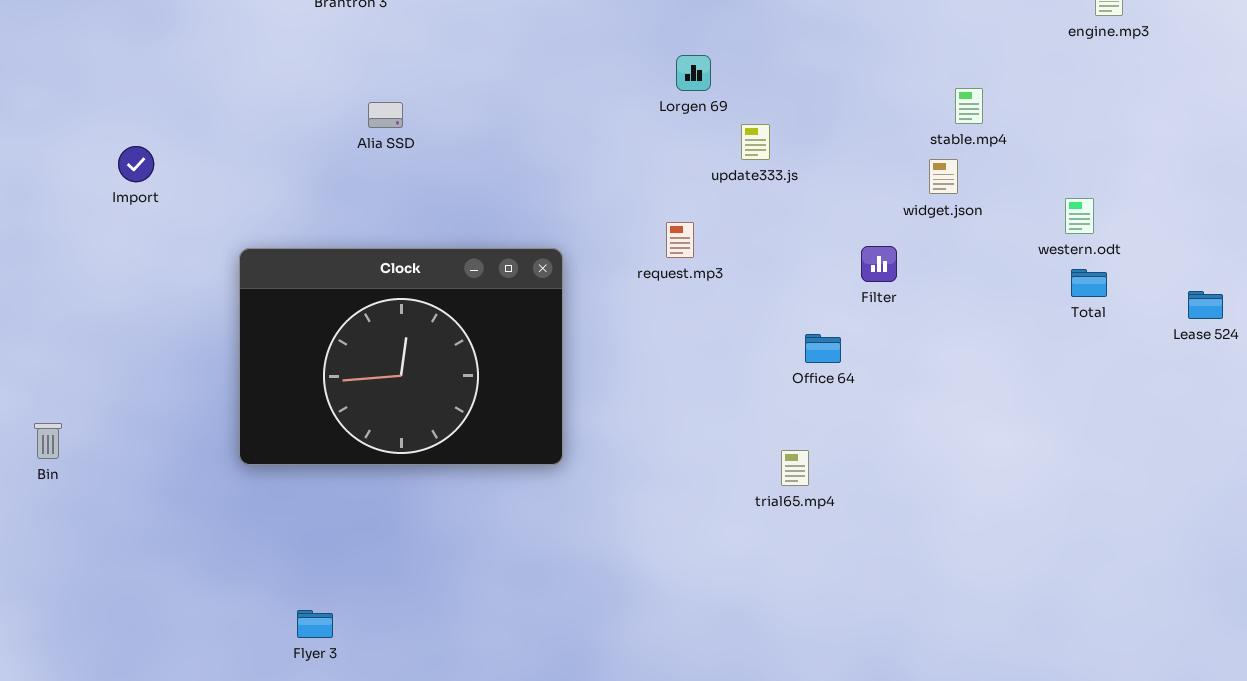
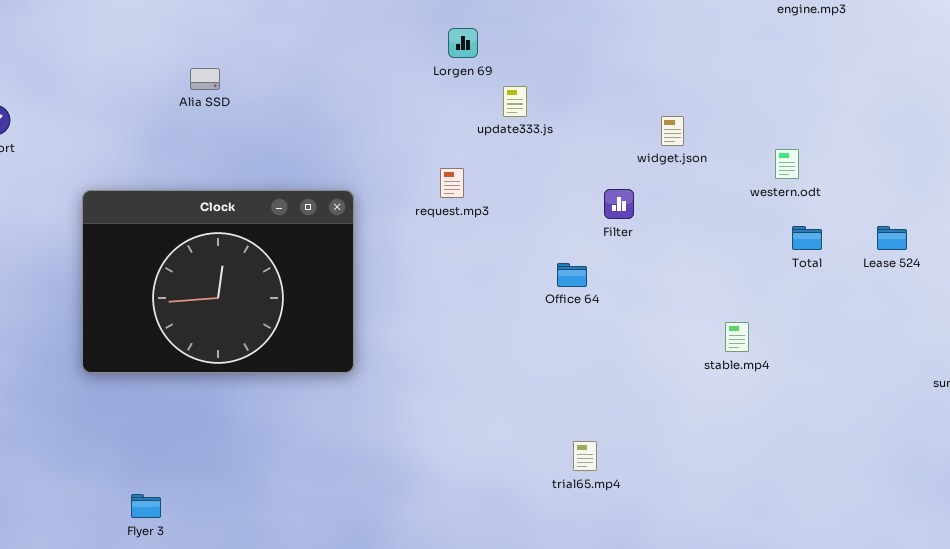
stable.mp4: [955,88,983,124] -> [725,322,749,352], moved
Total: [1071,269,1107,297] -> [792,226,822,250], moved
trial65.mp4: [781,450,809,486] -> [573,441,597,471], moved

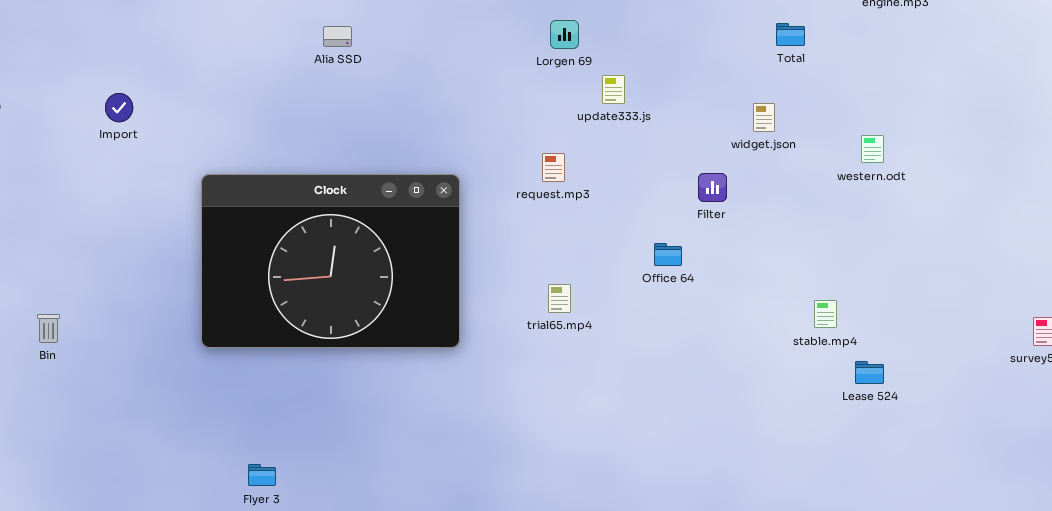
Alia SSD: [190,68,220,90] -> [323,26,352,47], moved
Total: [792,226,822,250] -> [776,23,805,46], moved
Lease 524: [877,226,907,250] -> [855,361,884,384], moved
trial65.mp4: [573,441,597,471] -> [548,284,571,313], moved

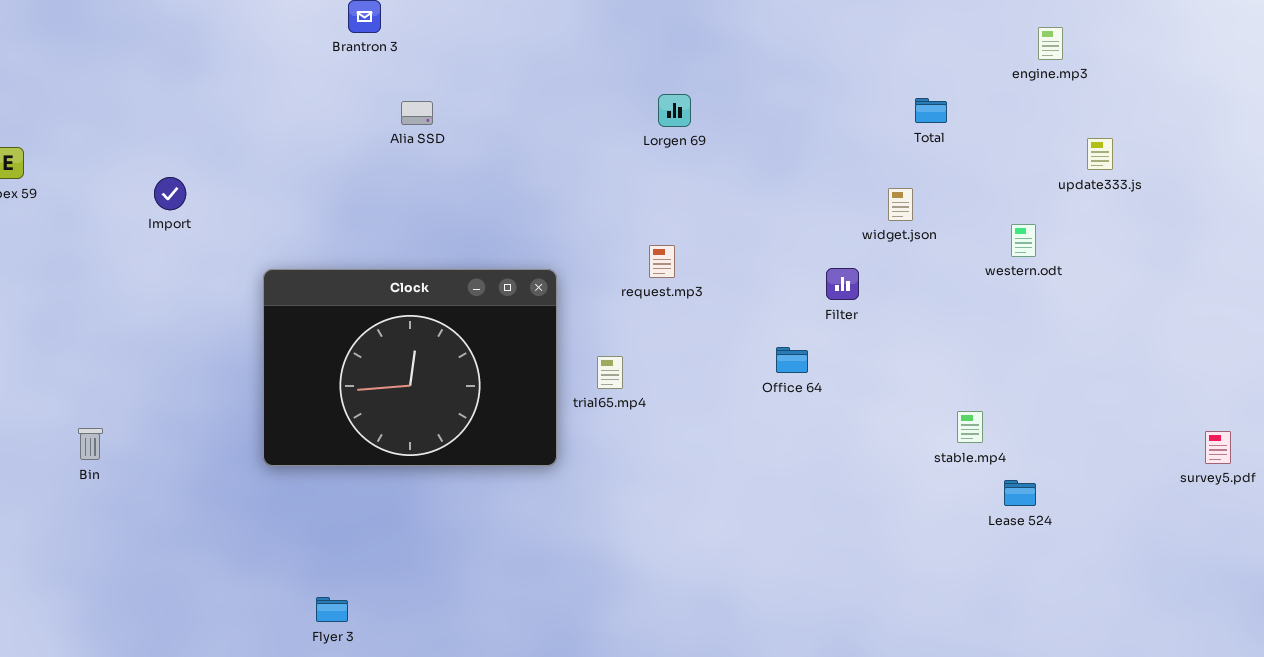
update333.js: [602,75,625,104] -> [1087,138,1113,170], moved
trial65.mp4: [548,284,571,313] -> [597,356,623,389], moved

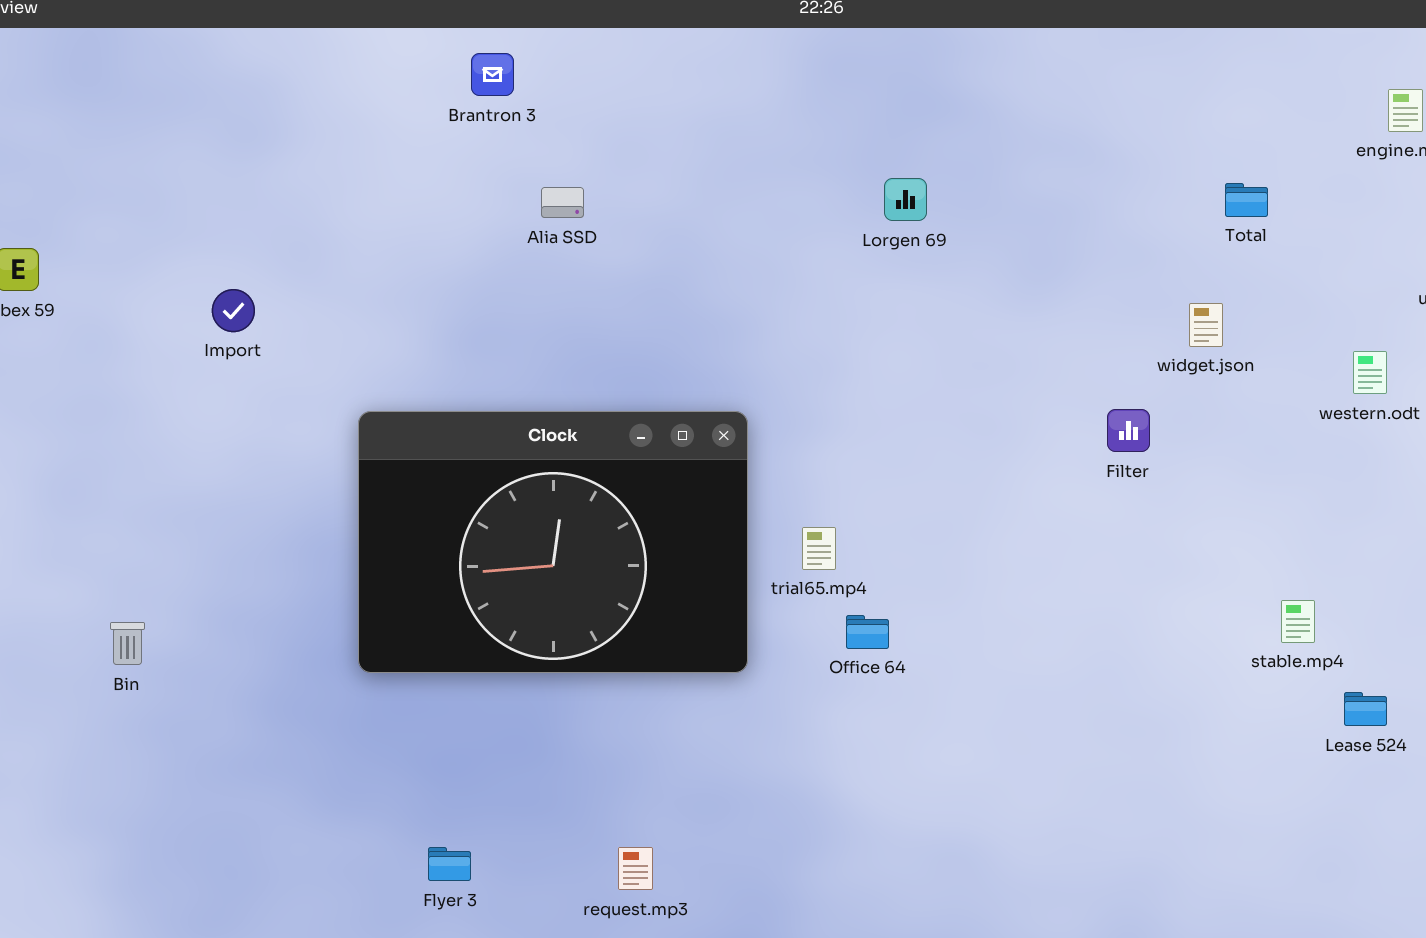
request.mp3: [649,245,675,278] -> [618,847,653,890], moved
Office 64: [776,347,808,373] -> [846,615,889,649], moved

